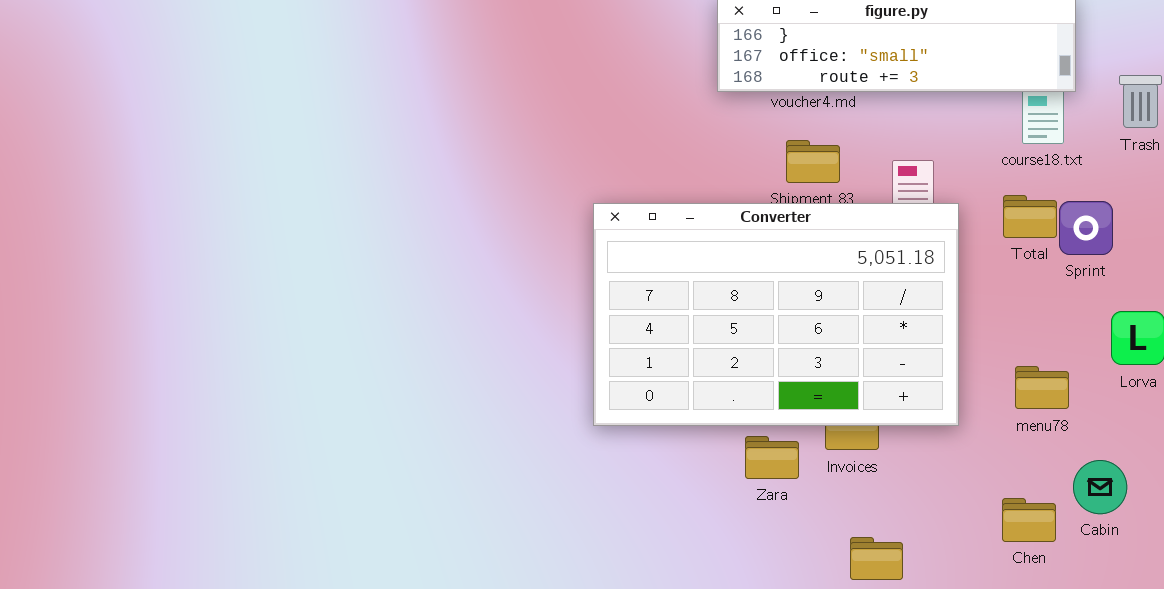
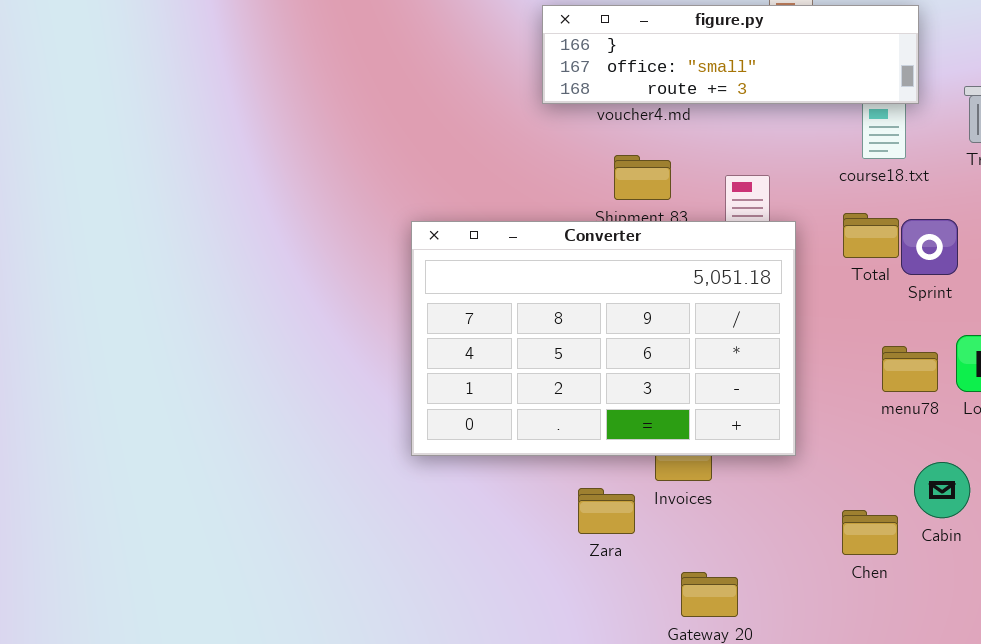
menu78: [1015,366,1069,409] -> [882,346,938,392], moved
Zara: [745,436,799,479] -> [578,488,635,534], moved
Cabin: [1073,460,1127,514] -> [914,462,970,518], moved
Chen: [1002,498,1056,542] -> [842,510,898,555], moved

